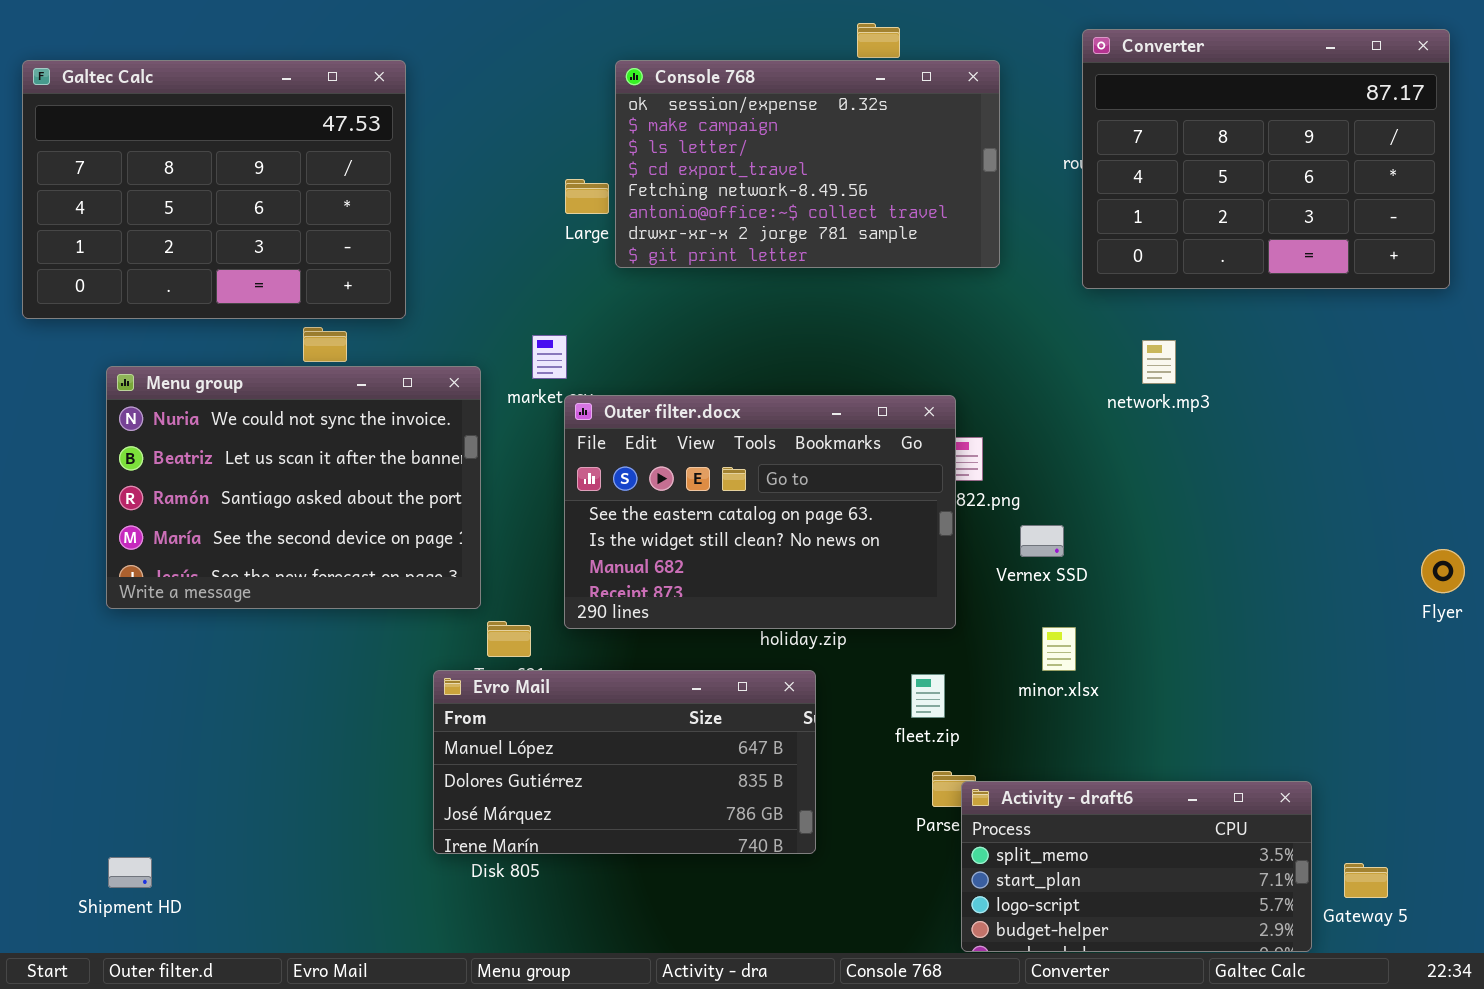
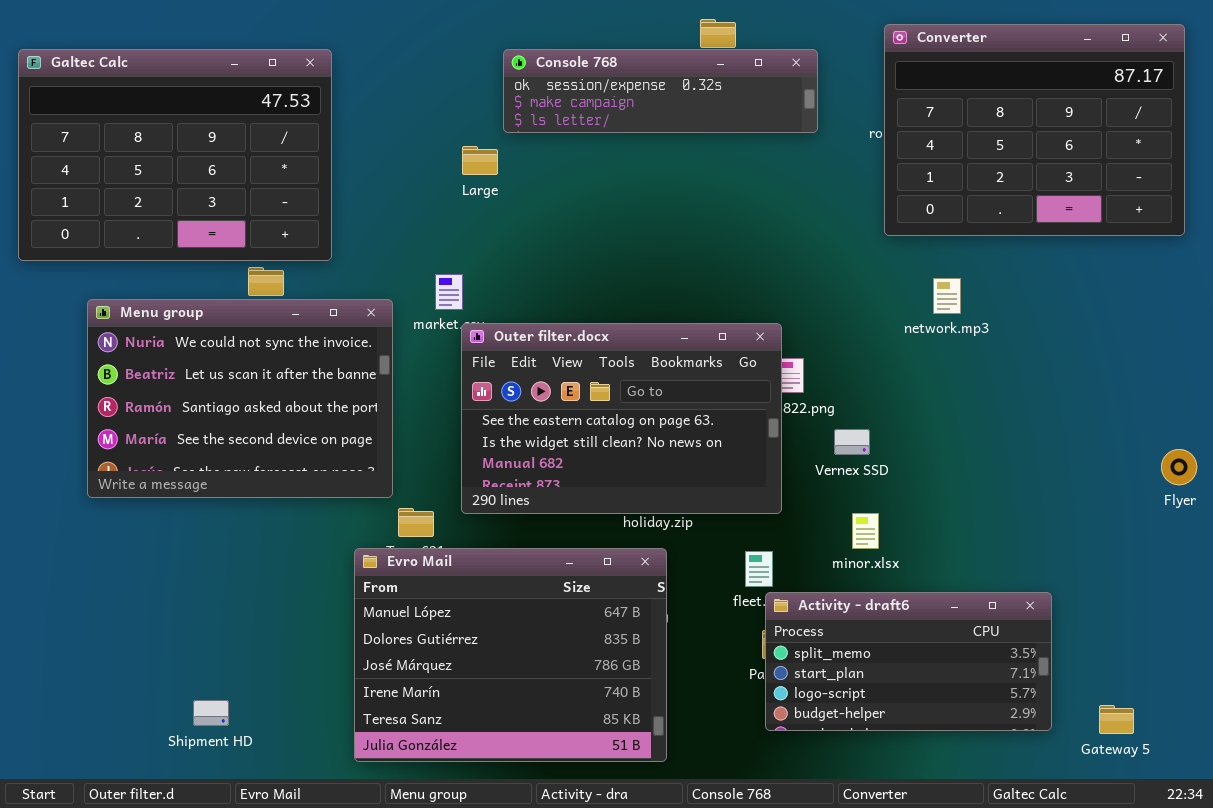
Console 768: [615,60,1000,268] -> [503,49,818,133], resized
Evro Mail: [433,670,816,854] -> [354,548,667,762], resized
Activity - draft6: [961,781,1312,952] -> [765,592,1052,731], moved
Shipment HD: [108,857,152,888] -> [193,700,229,726], moved

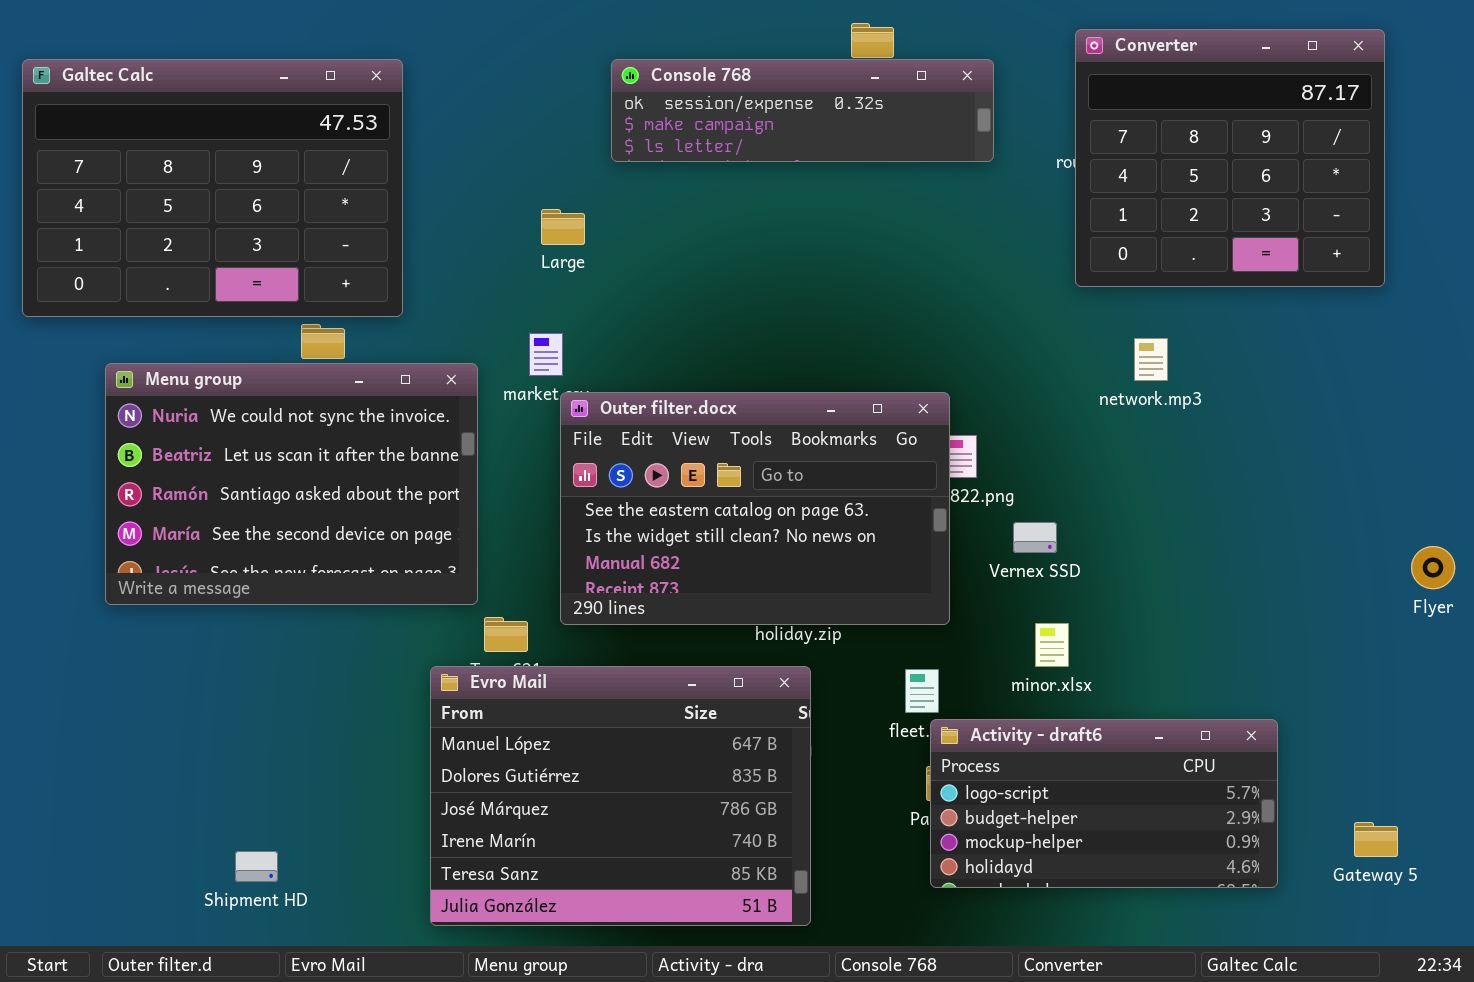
Converter: [884,24,1185,236] -> [1075,29,1385,287], resized
Large: [462,146,498,175] -> [541,209,585,245], moved
Activity - draft6: [765,592,1052,731] -> [930,719,1278,888], scrolled down 2 rows
Gateway 5: [1099,705,1134,734] -> [1354,822,1398,857], moved

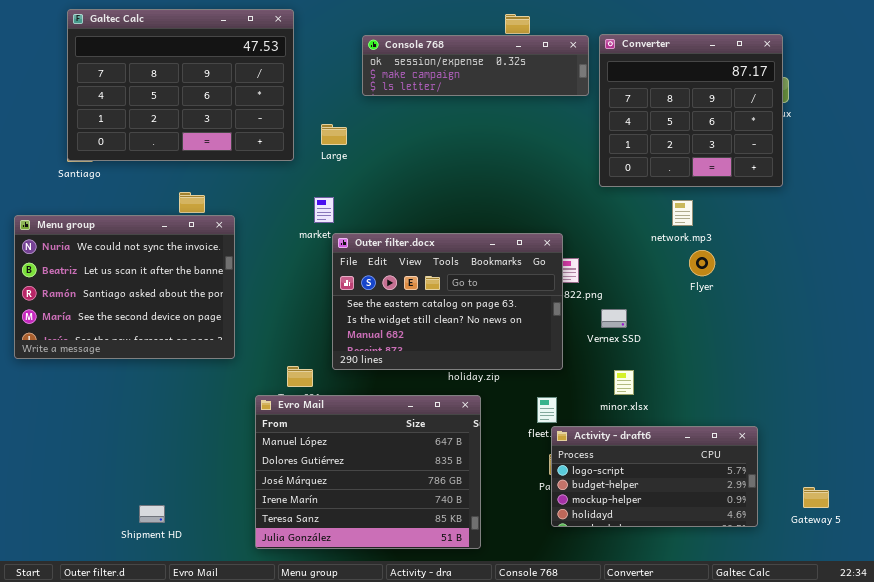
Converter: [1075,29,1385,287] -> [599,34,783,187], moved
Galtec Calc: [22,59,403,317] -> [67,9,294,161], moved
Menu group: [105,363,478,605] -> [14,215,235,359], moved
Flyer: [1411,546,1455,589] -> [689,250,715,276], moved

